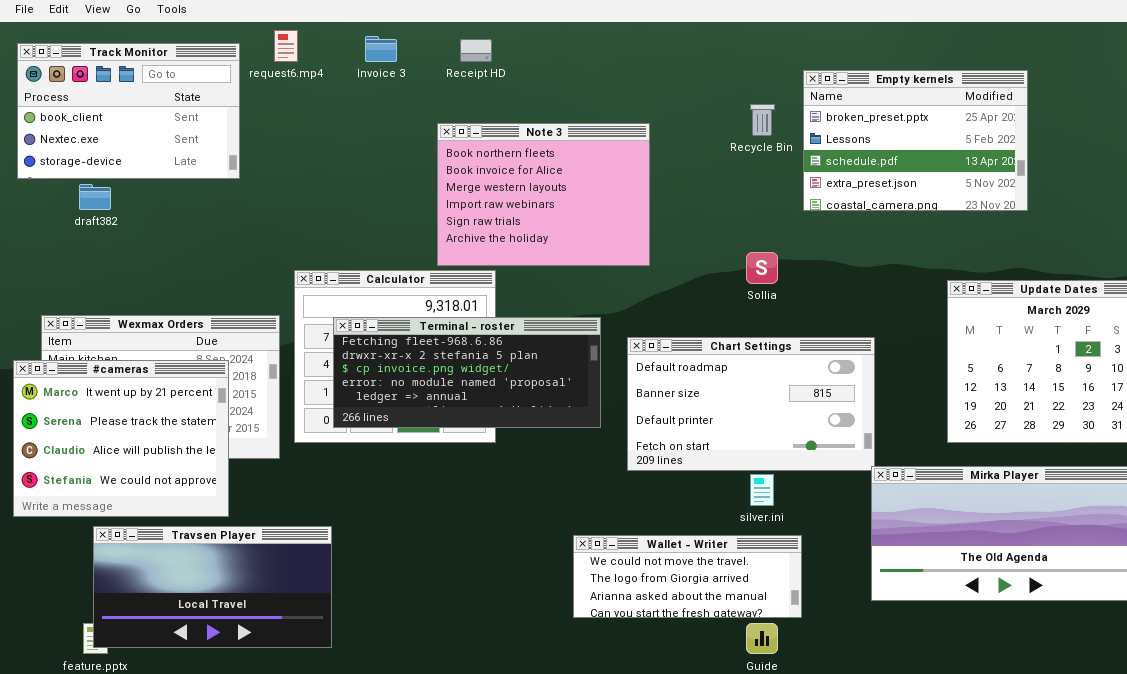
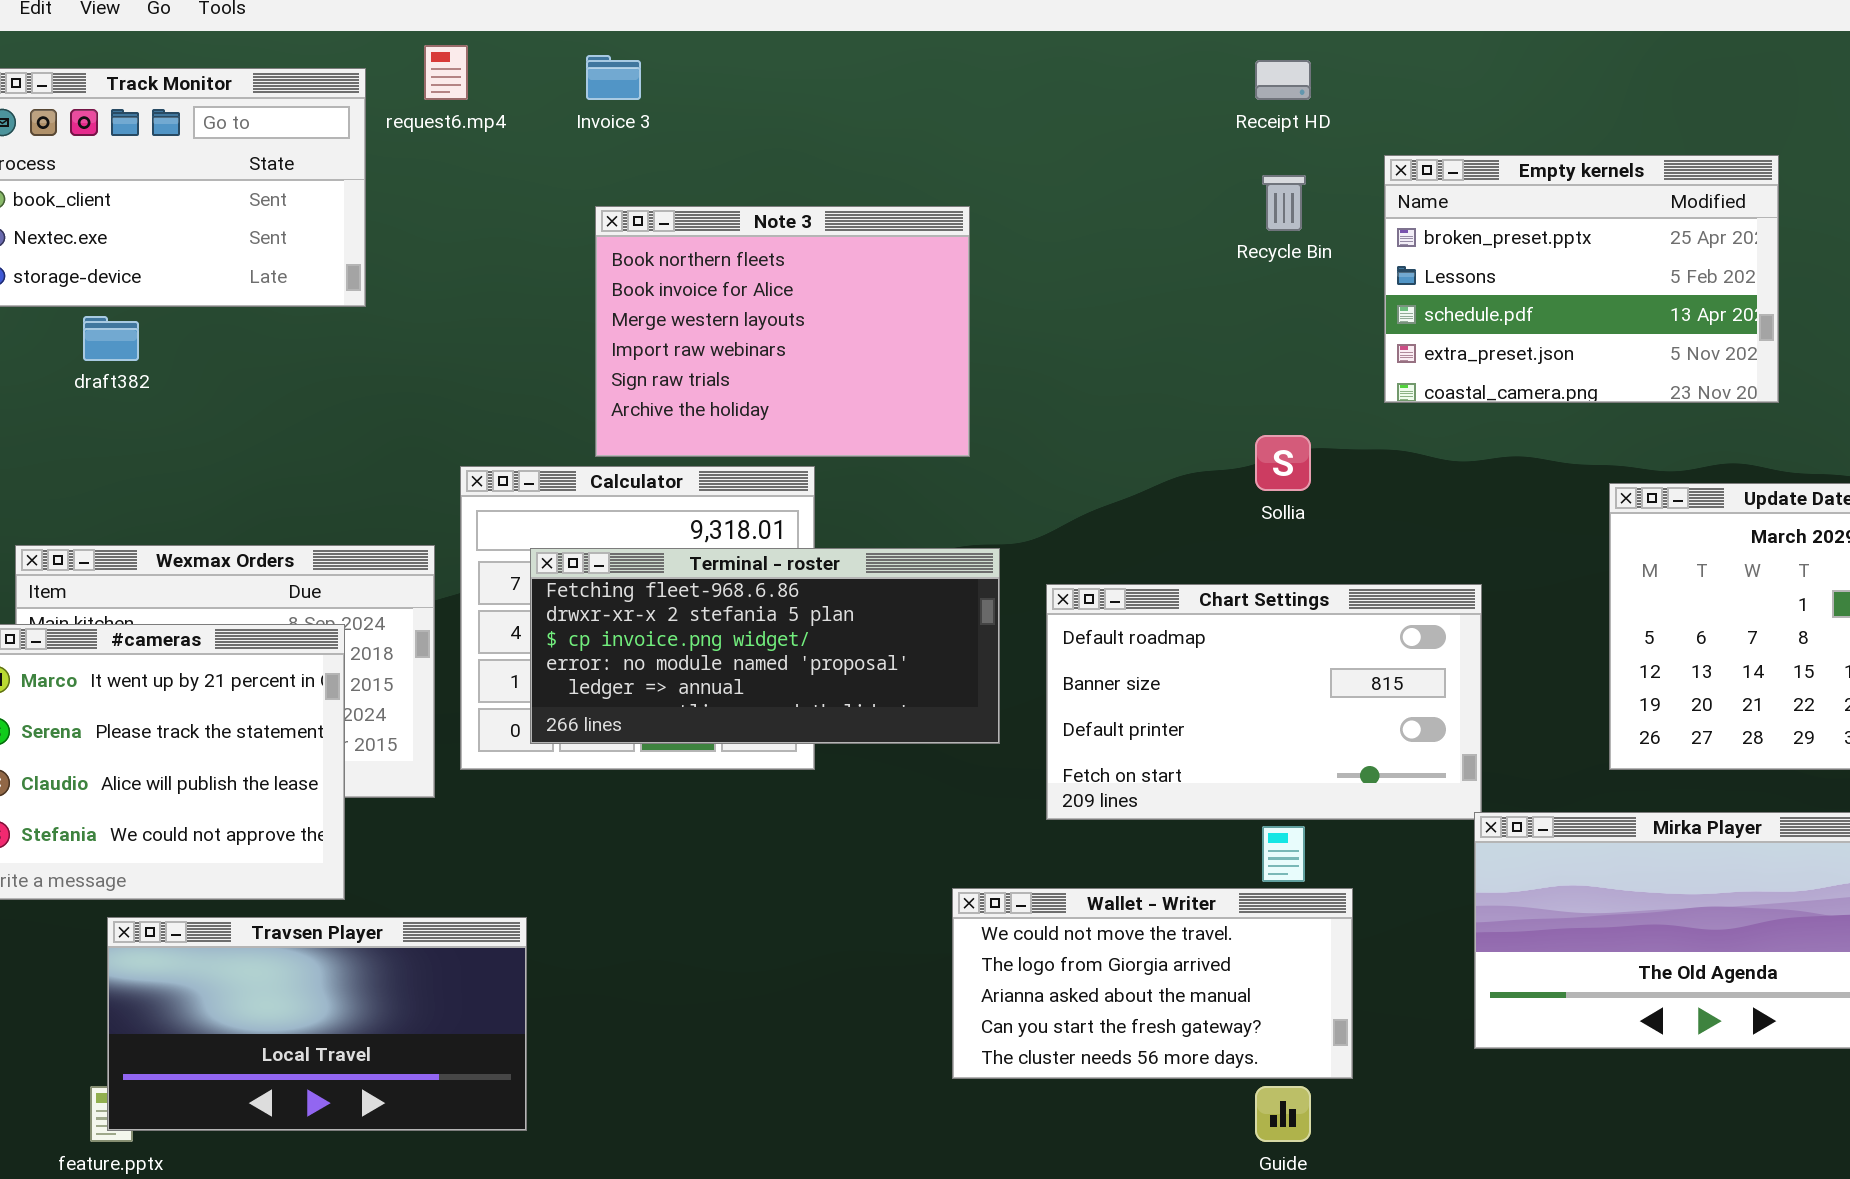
Receipt HD: [460,39,492,62] -> [1255,60,1311,100], moved
Empty kernels: [803,70,1028,211] -> [1384,155,1779,403], moved
Note 3: [437,123,650,266] -> [595,206,970,457], moved
Wallet - Writer: [573,535,802,618] -> [952,888,1353,1079], resized

